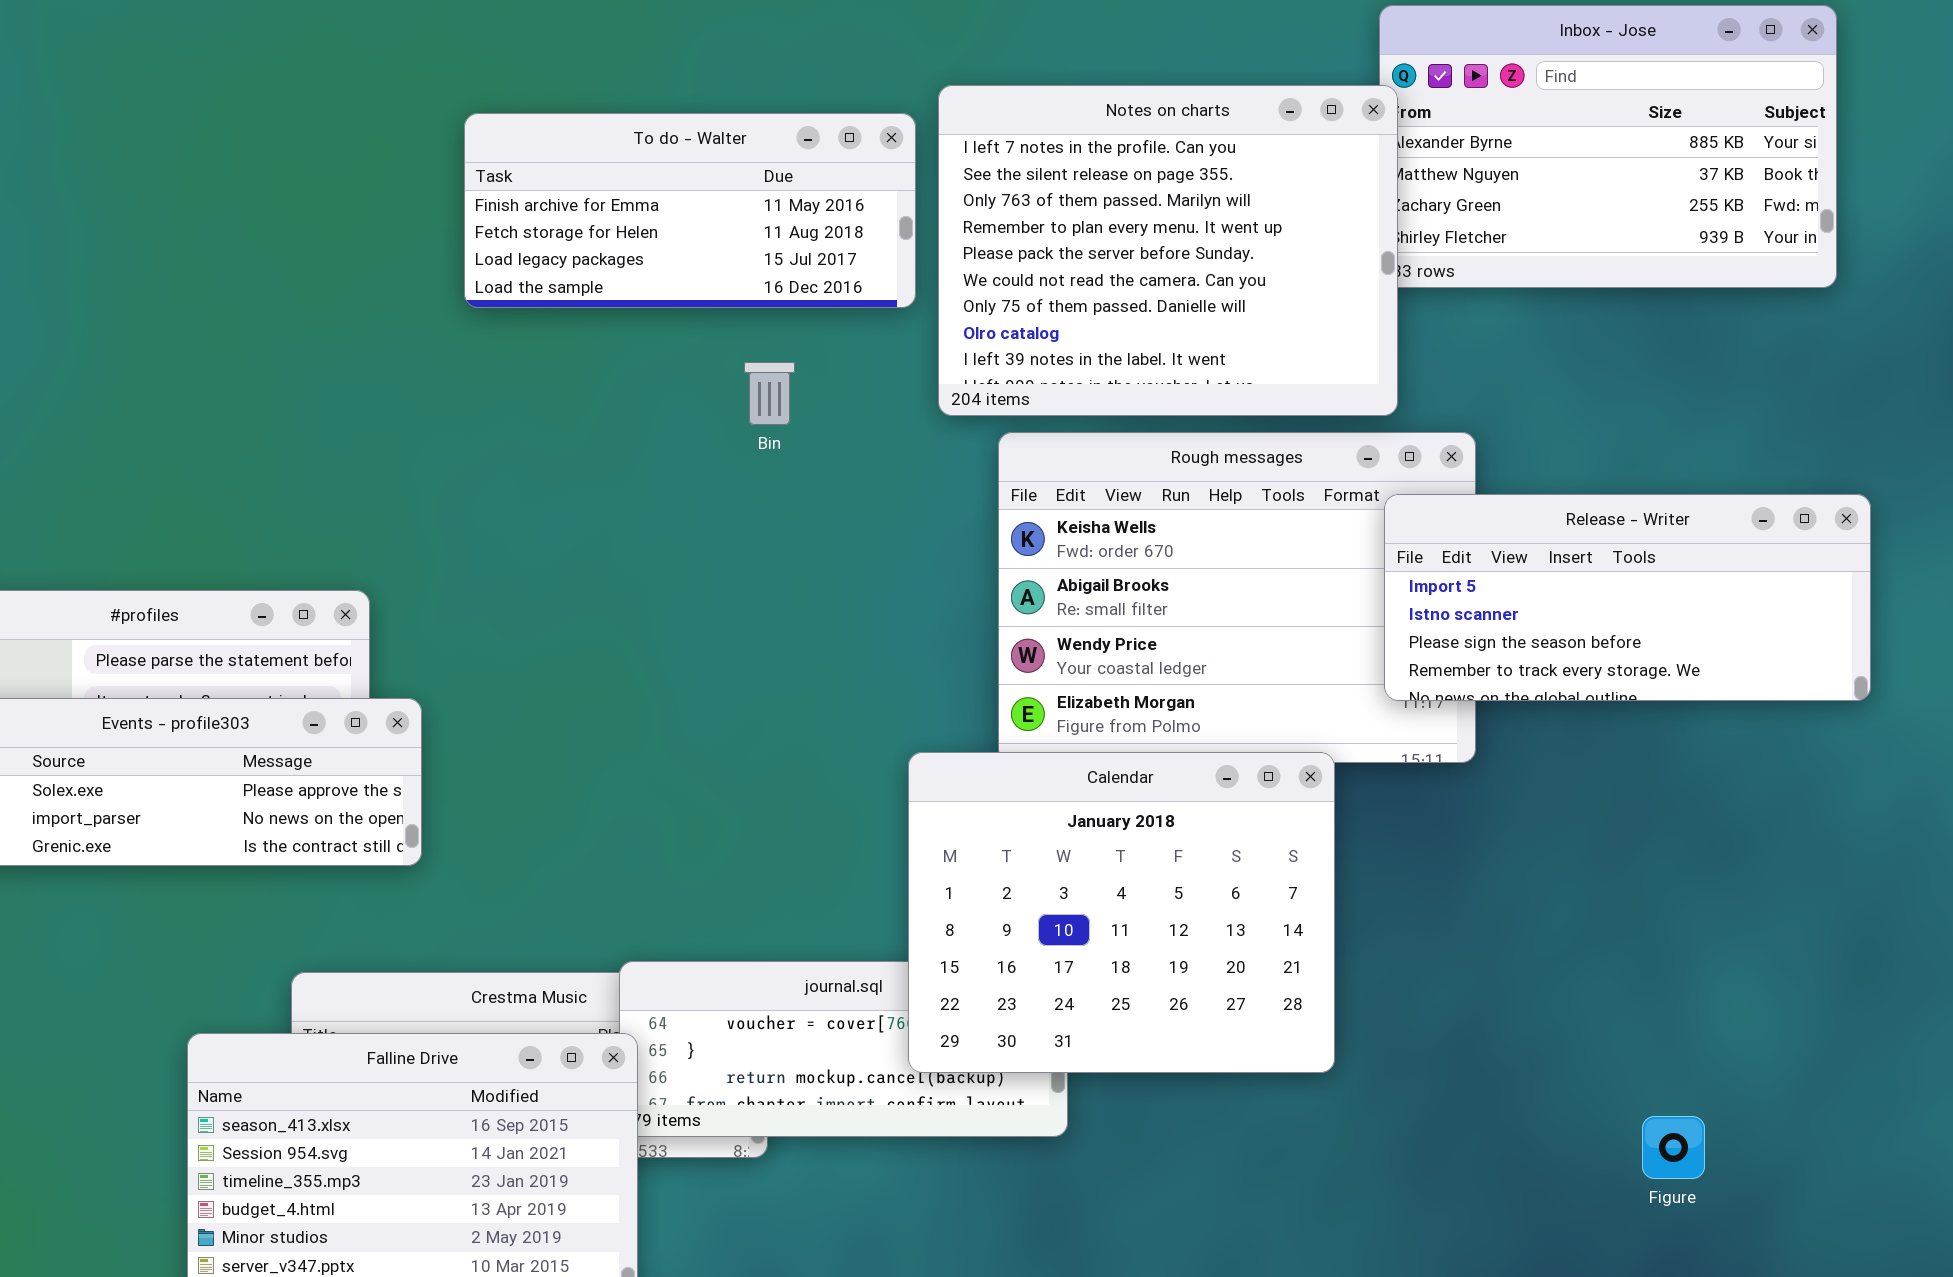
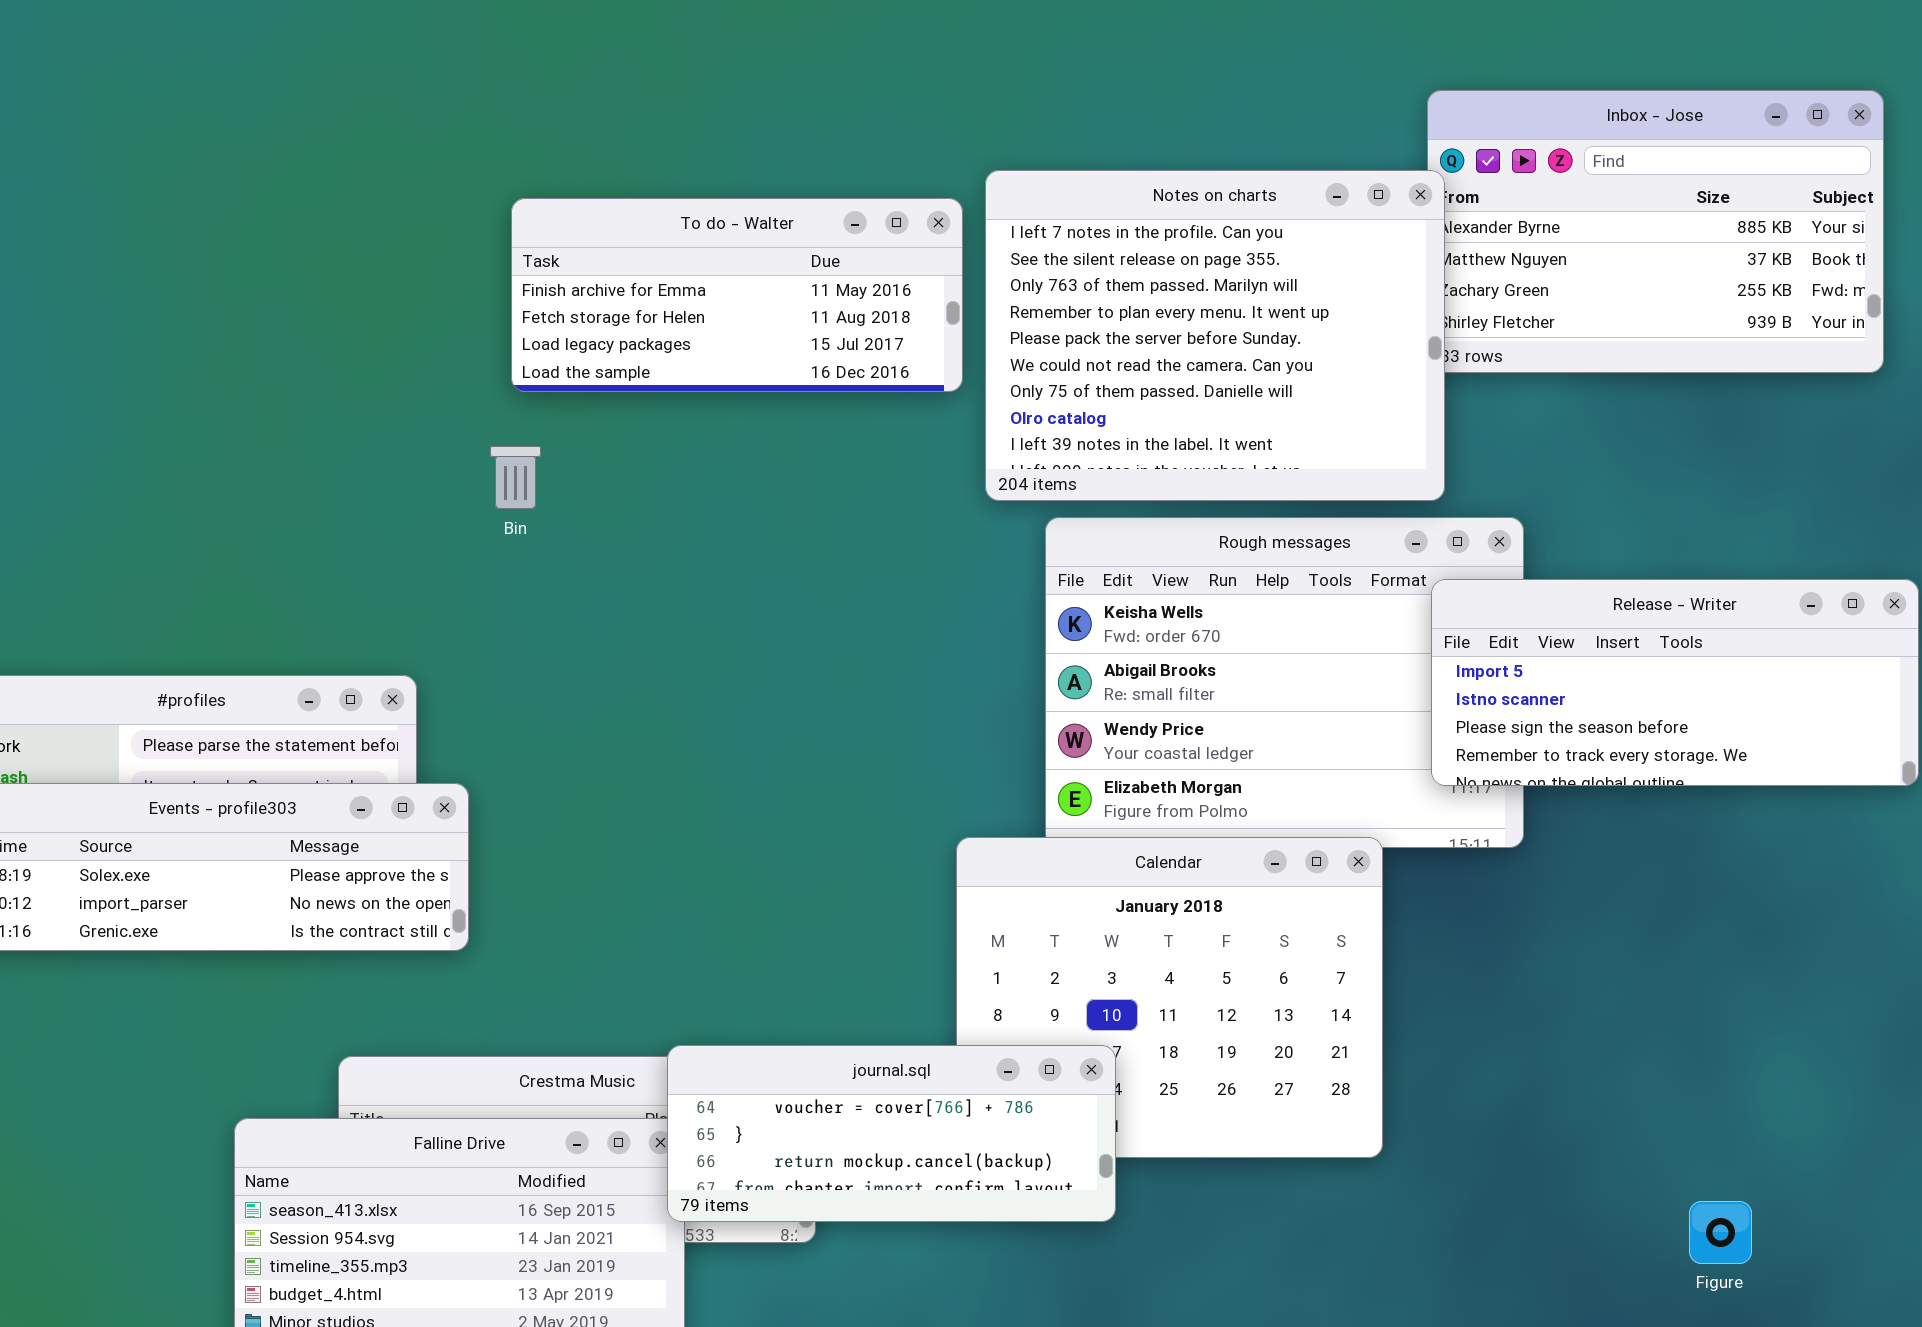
Bin: [744,362,795,425] -> [490,446,541,509], moved
journal.sql: [619,961,1068,1137] -> [667,1045,1116,1222], raised

